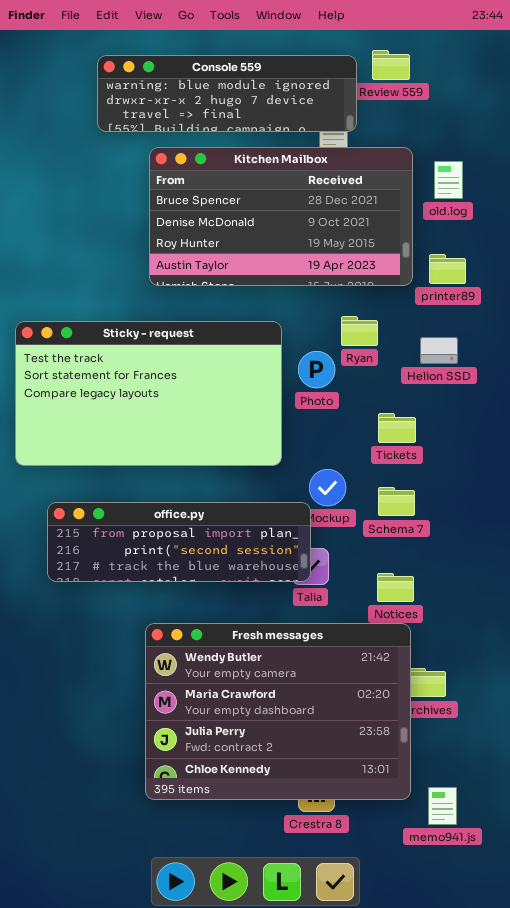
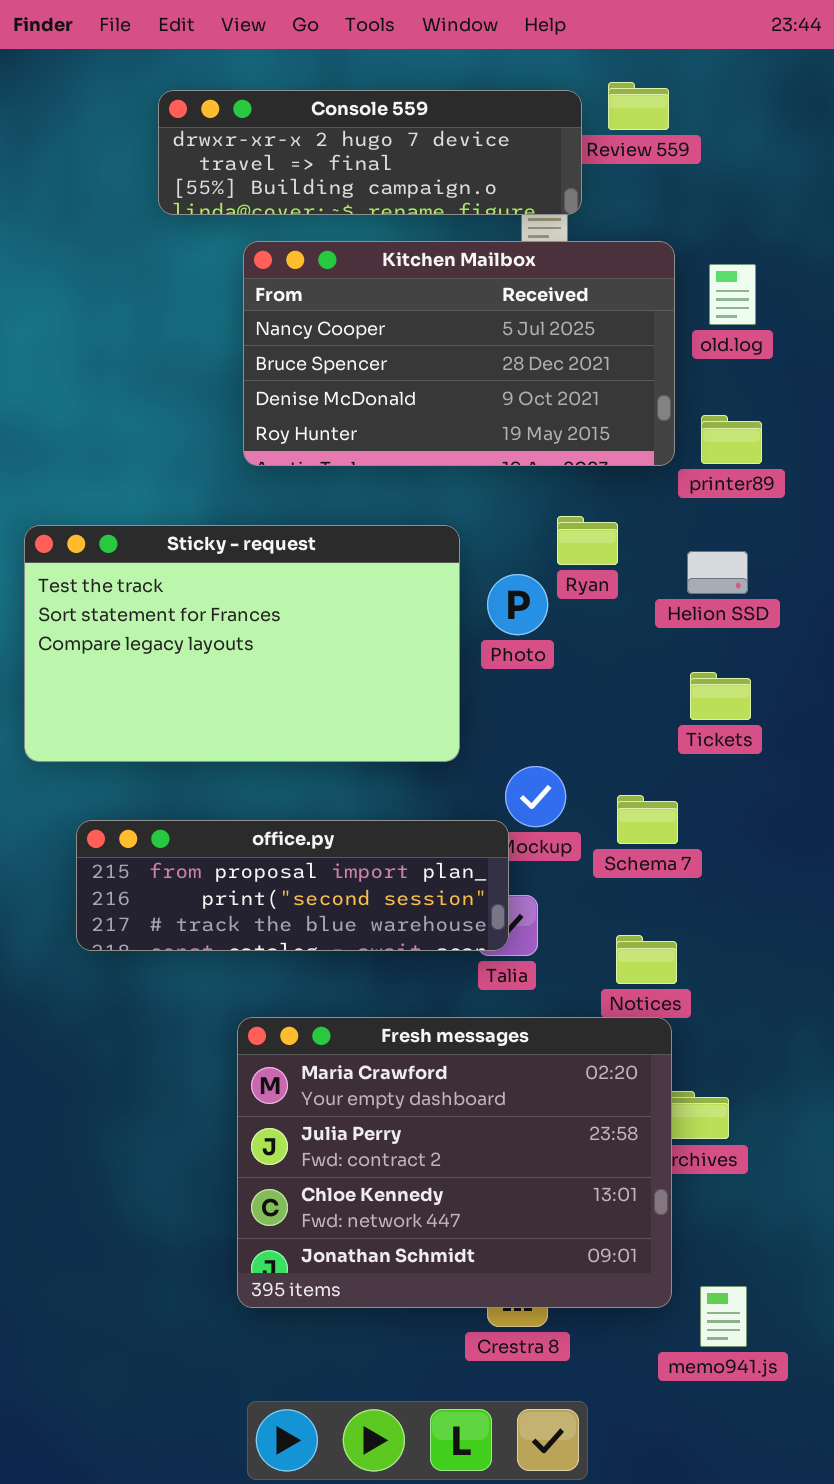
Console 559: [97,55,357,132] -> [158,90,582,215], scrolled down 1 row
Kitchen Mailbox: [149,147,413,286] -> [243,241,675,466], scrolled up 1 row
Tickets: [378,413,416,443] -> [690,672,751,720], moved
Fresh messages: [145,623,411,800] -> [237,1017,672,1308], scrolled down 1 row

